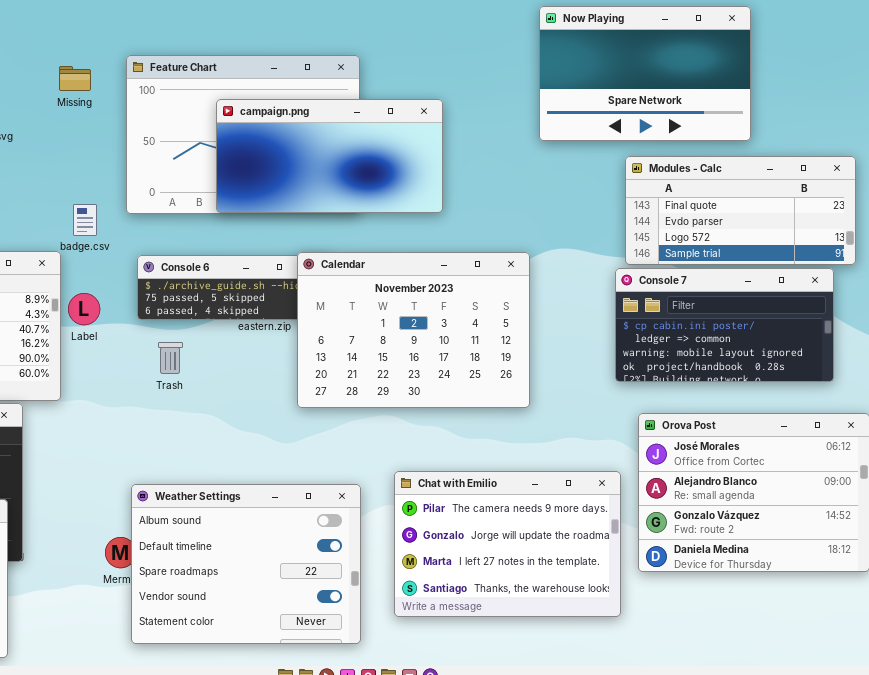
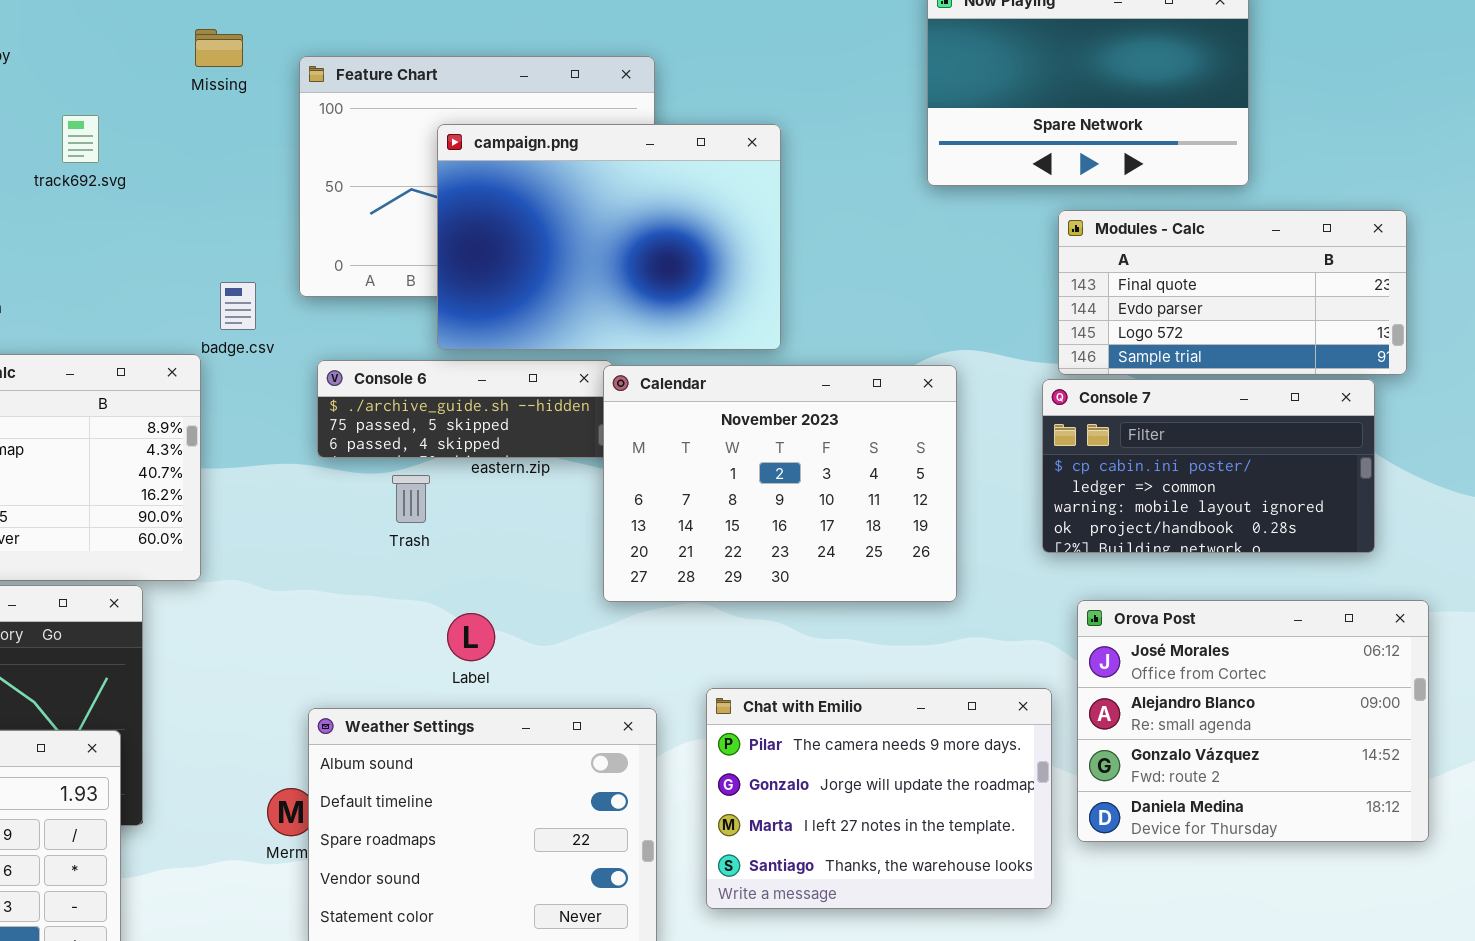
Missing: [59,66,91,91] -> [195,29,243,67], moved
campaign.png: [216,99,443,213] -> [437,124,781,350], resized
Calendar: [297,252,530,408] -> [603,365,957,602], moved
Label: [68,293,100,325] -> [447,613,495,661], moved
Trash: [158,342,183,374] -> [392,475,430,523], moved

